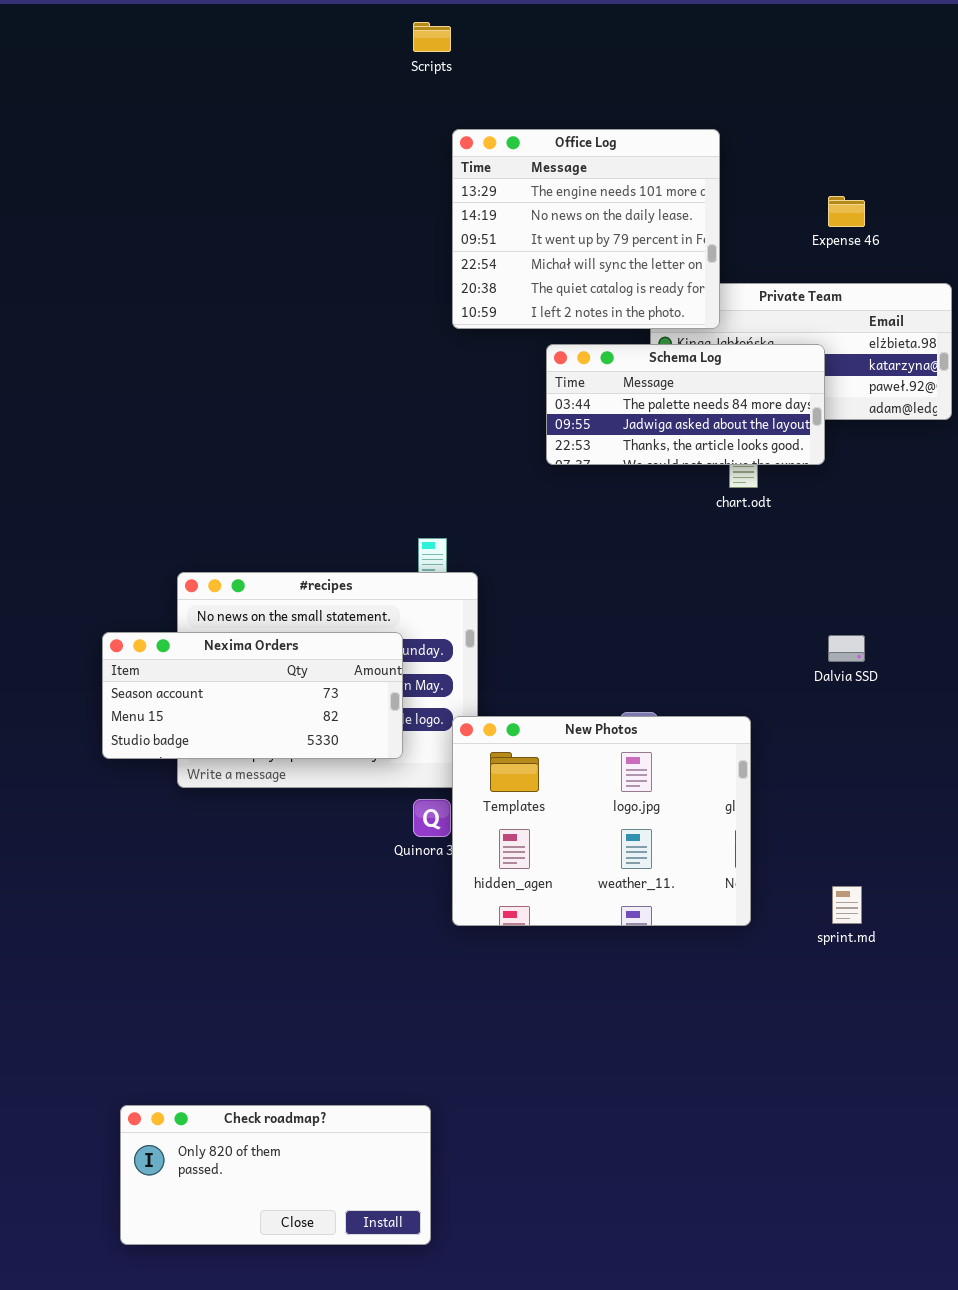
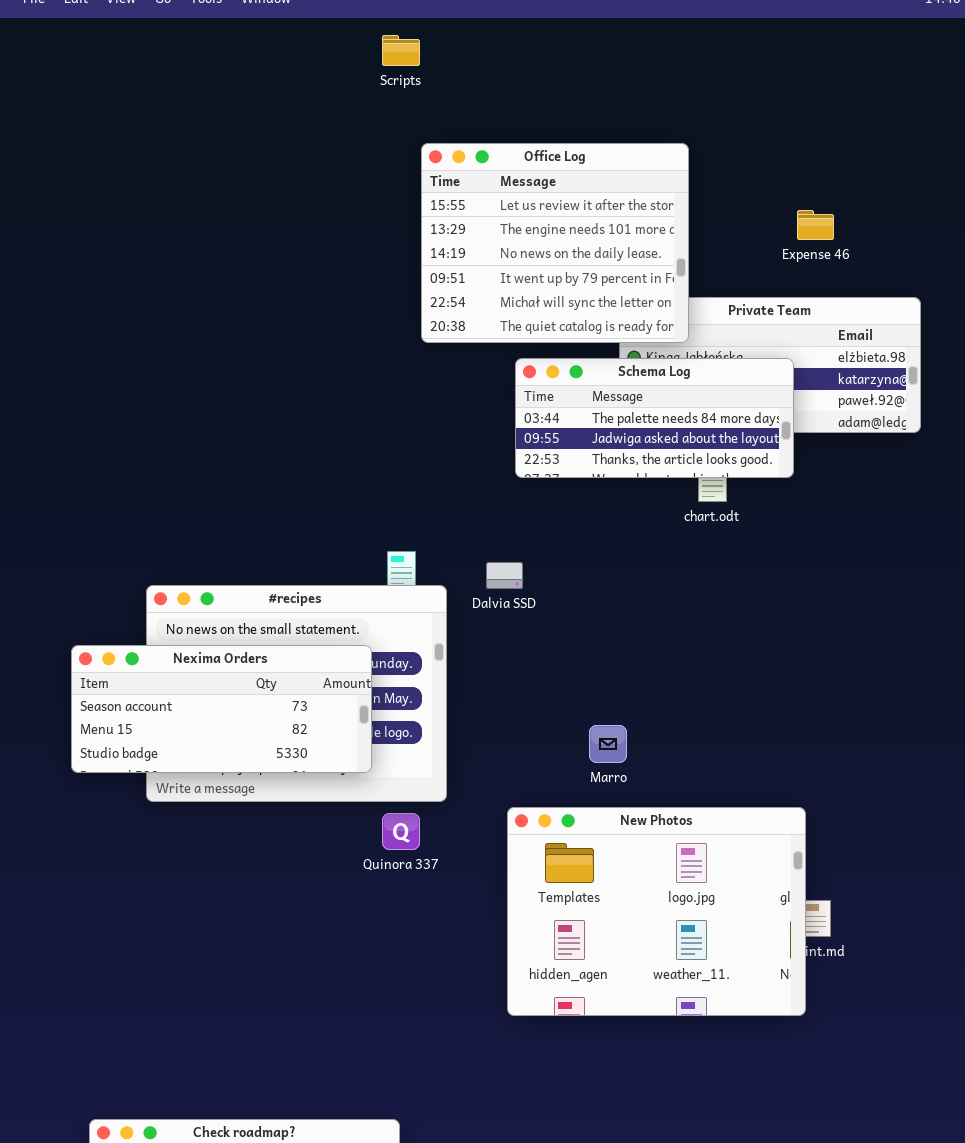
Office Log: [452,129,720,329] -> [421,143,689,343], scrolled up 1 row
Dalvia SSD: [828,635,865,662] -> [486,562,523,589], moved
New Photos: [452,716,751,926] -> [507,807,806,1016], moved

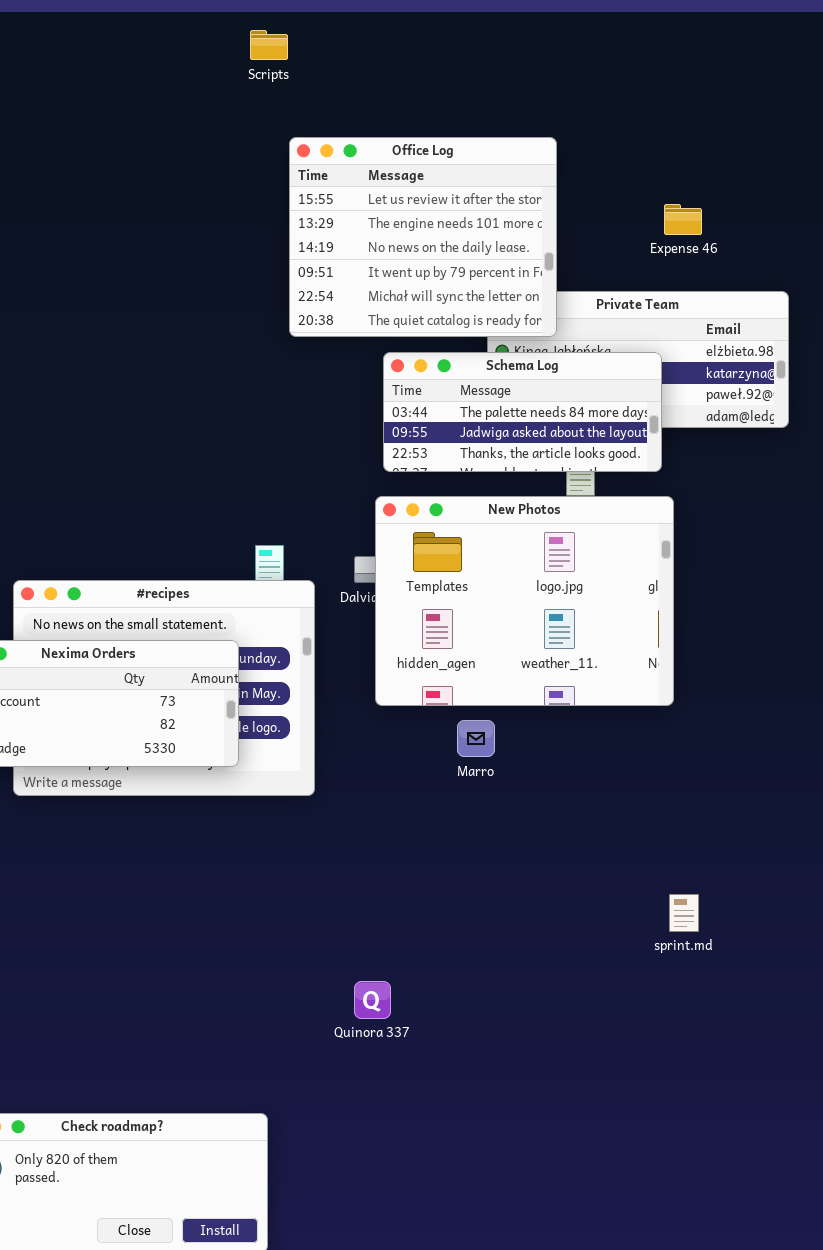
New Photos: [507,807,806,1016] -> [375,496,674,706], moved
Quinora 337: [382,813,420,850] -> [354,981,391,1019], moved

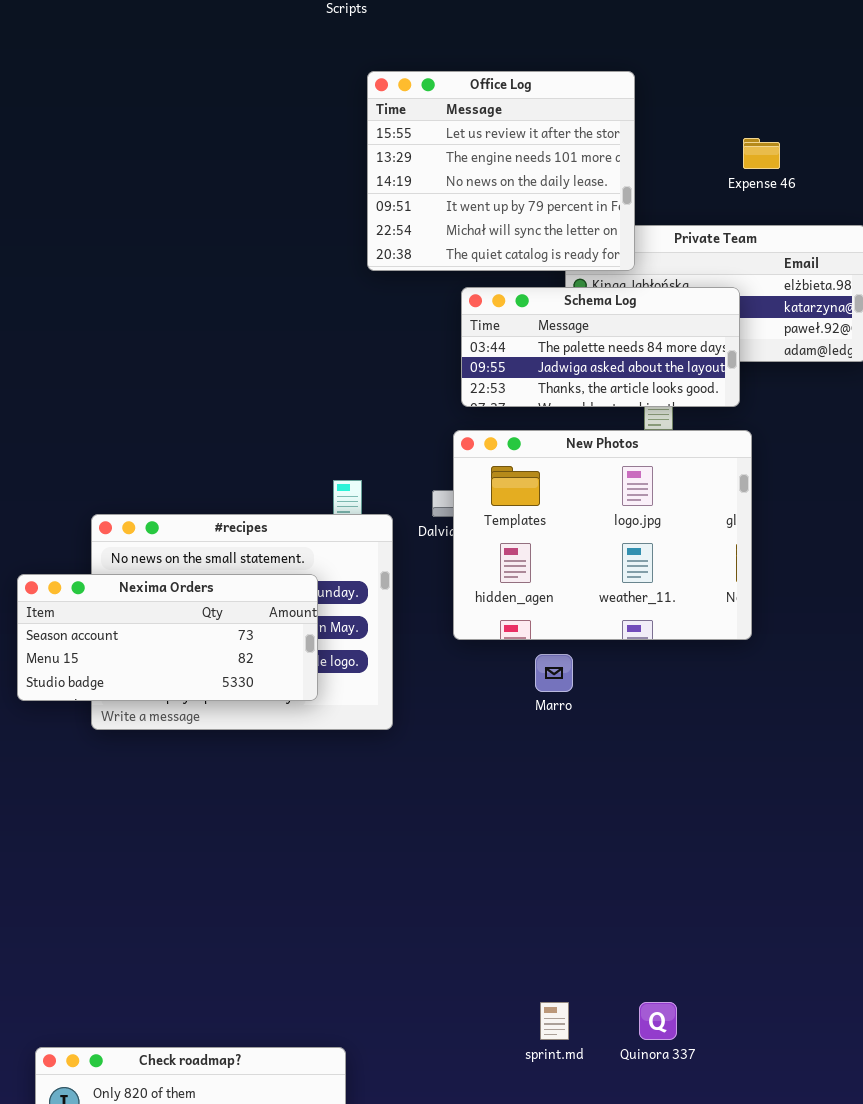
sprint.md: [669,894,699,932] -> [540,1002,569,1040], moved
Quinora 337: [354,981,391,1019] -> [639,1002,677,1040], moved

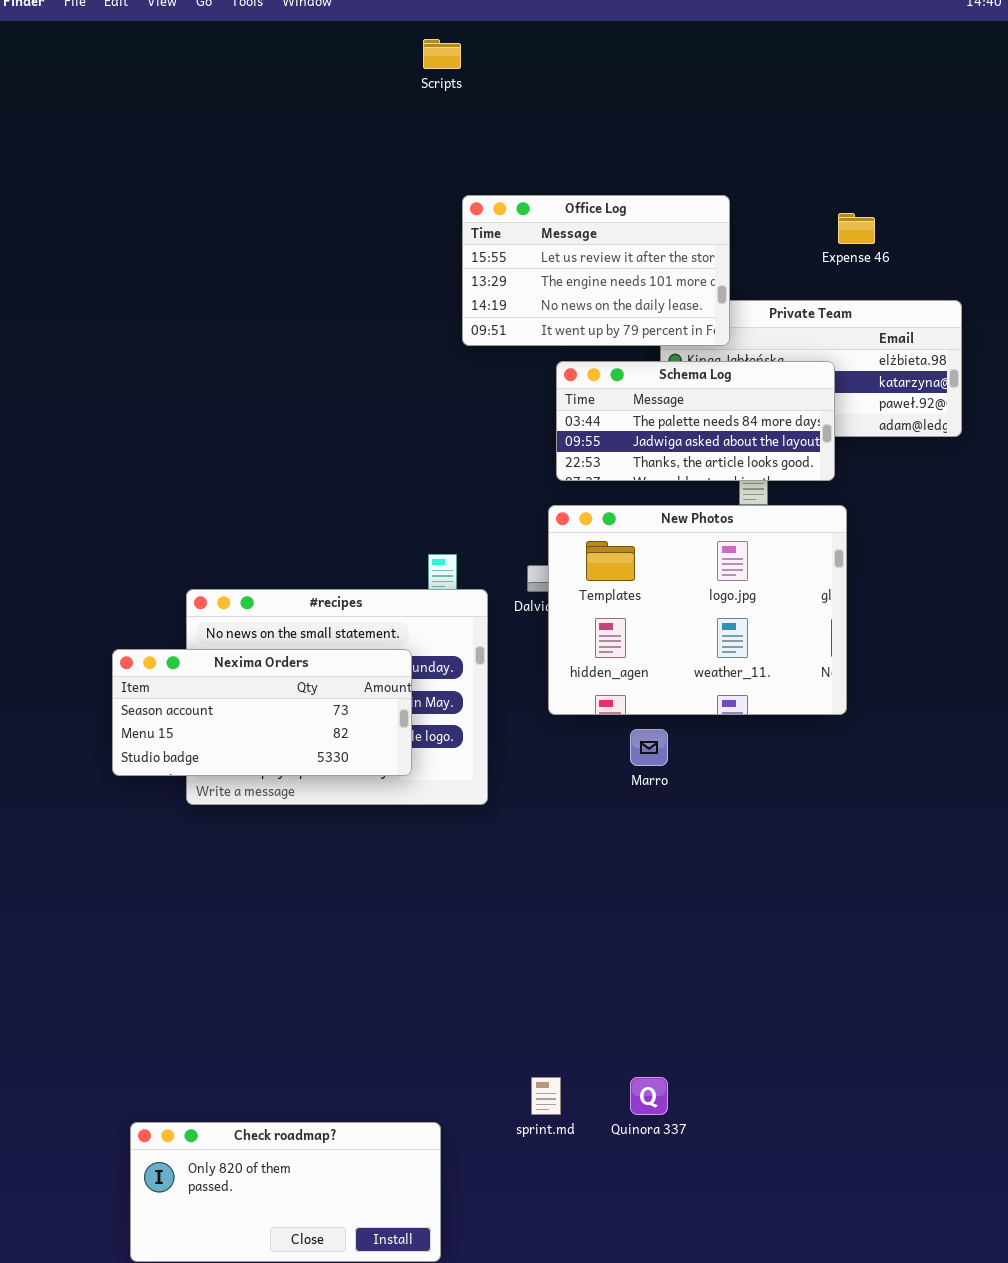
Office Log: [367,71,635,271] -> [462,195,730,346], resized
sprint.md: [540,1002,569,1040] -> [531,1077,561,1115], moved
Quinora 337: [639,1002,677,1040] -> [630,1077,668,1115], moved

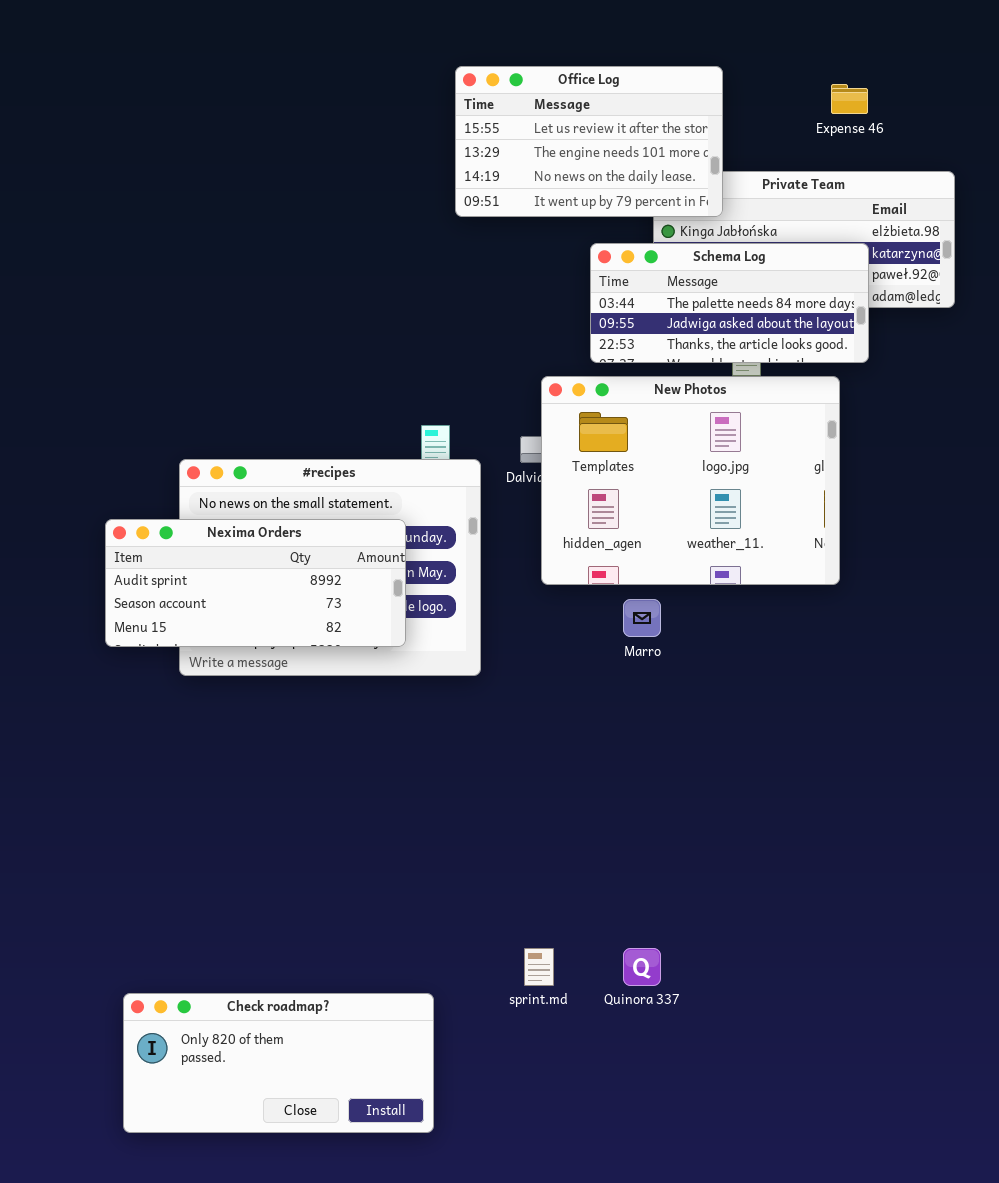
Schema Log: [556,361,835,481] -> [590,243,869,363], moved
Nexima Orders: [112,649,412,776] -> [105,519,406,647], scrolled up 1 row

